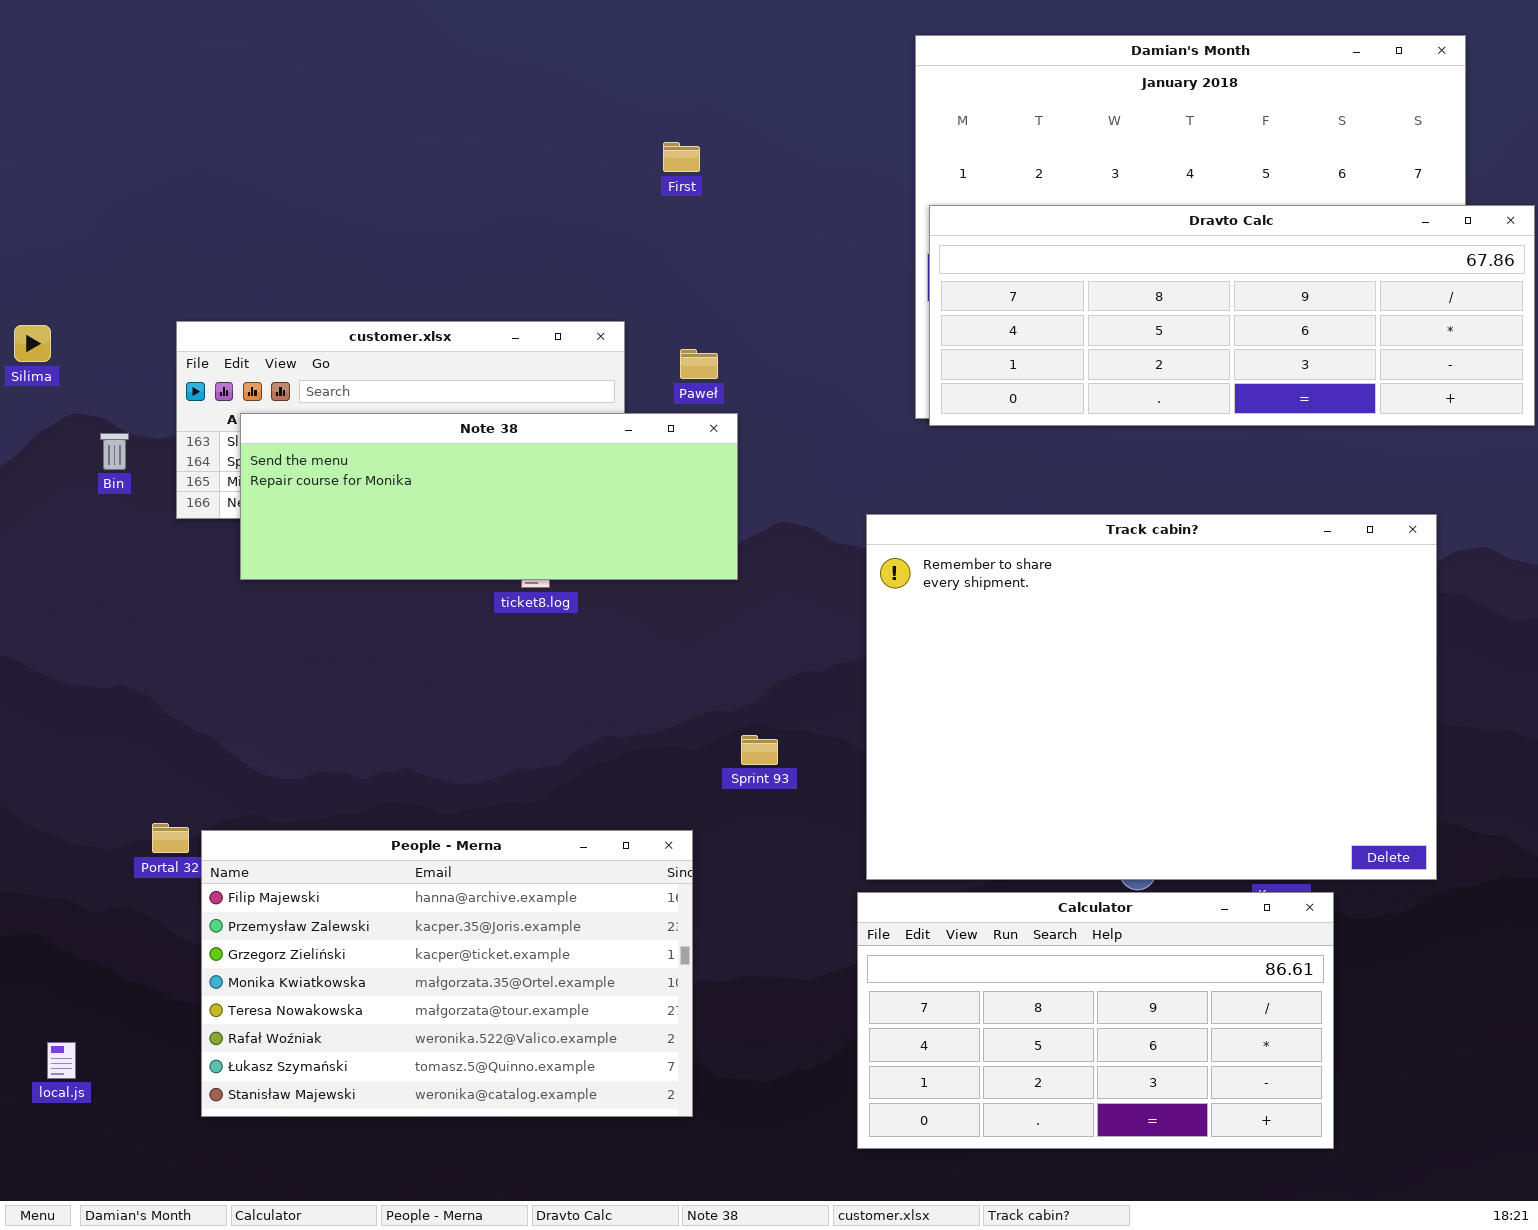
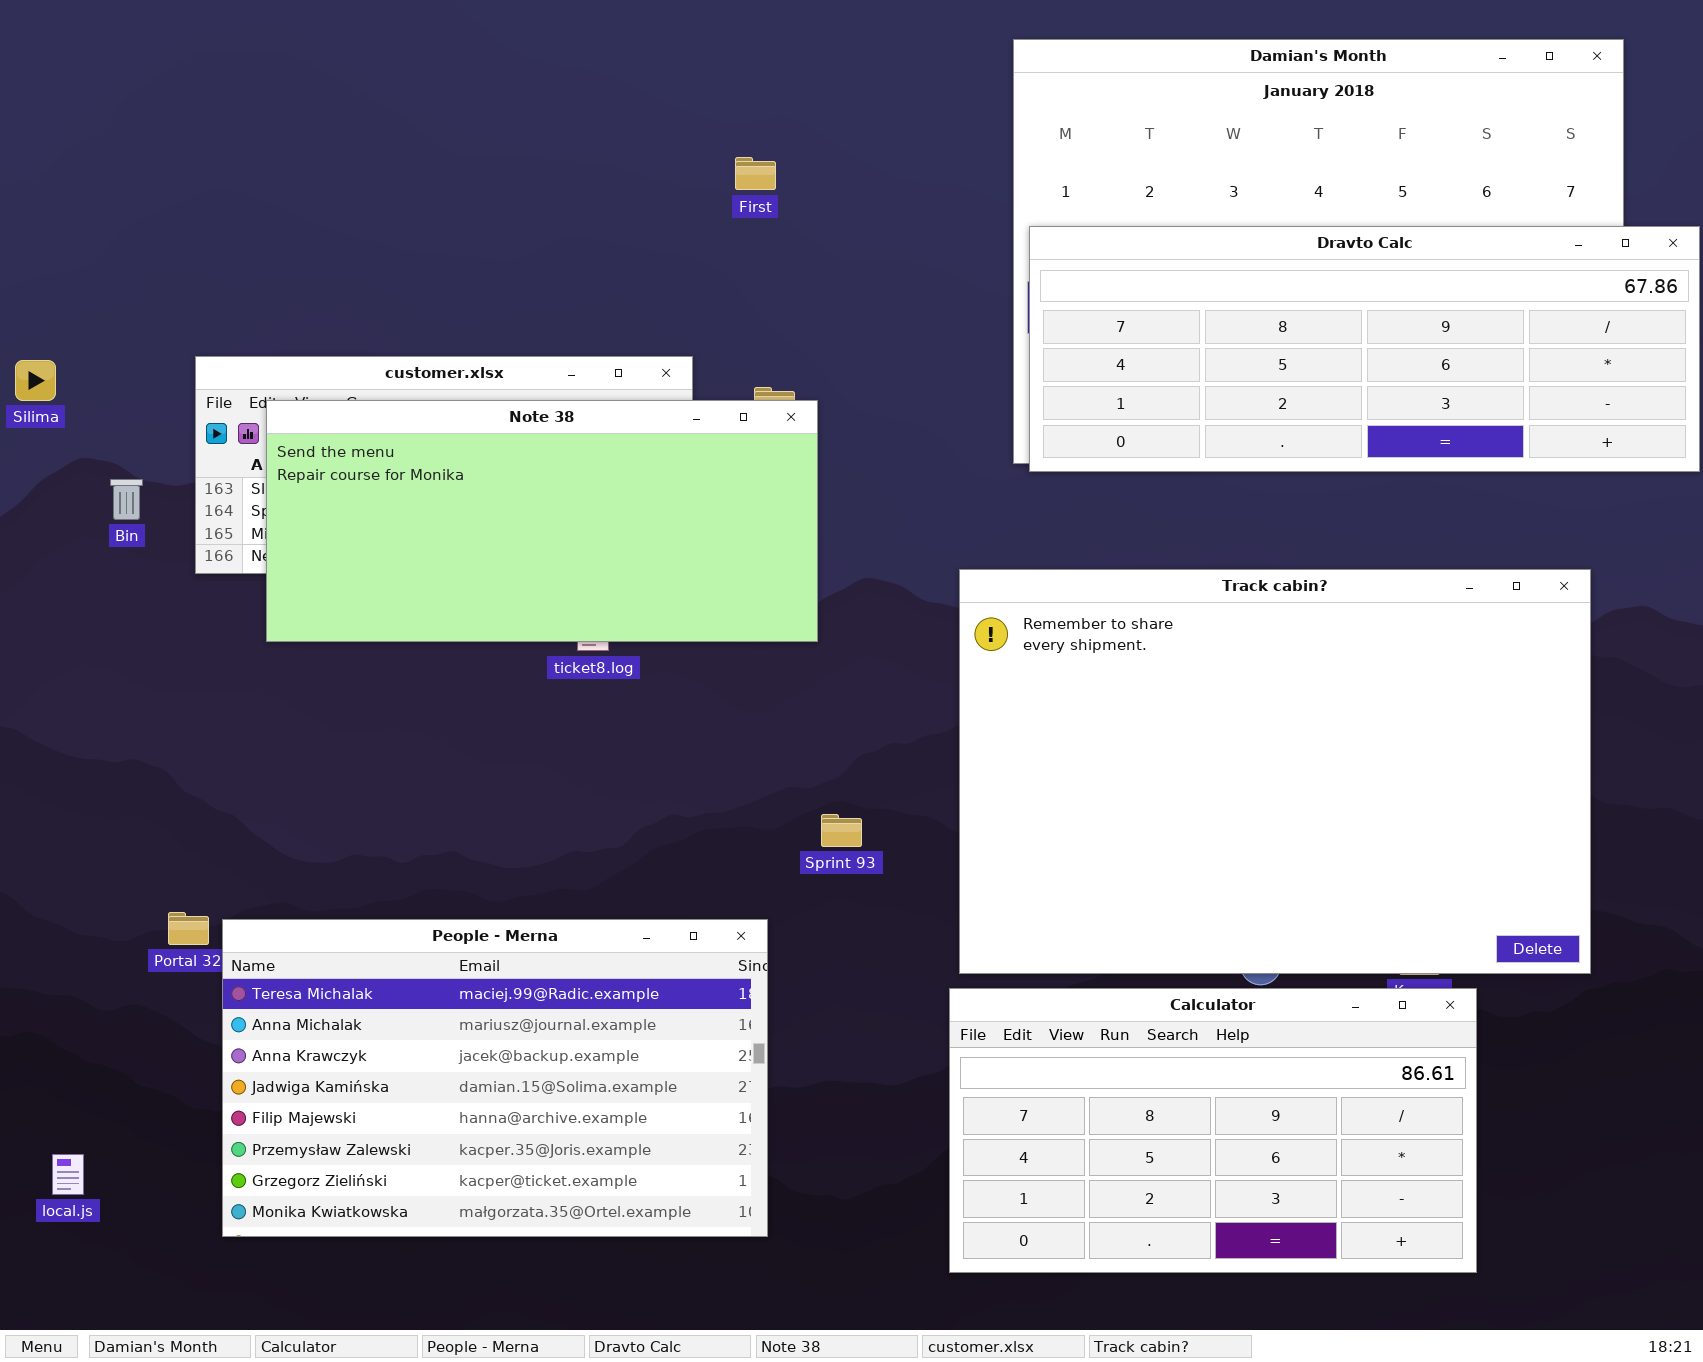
Note 38: [240,413,738,580] -> [266,400,818,642], resized
People - Merna: [201,830,693,1117] -> [222,919,768,1237], scrolled up 4 rows

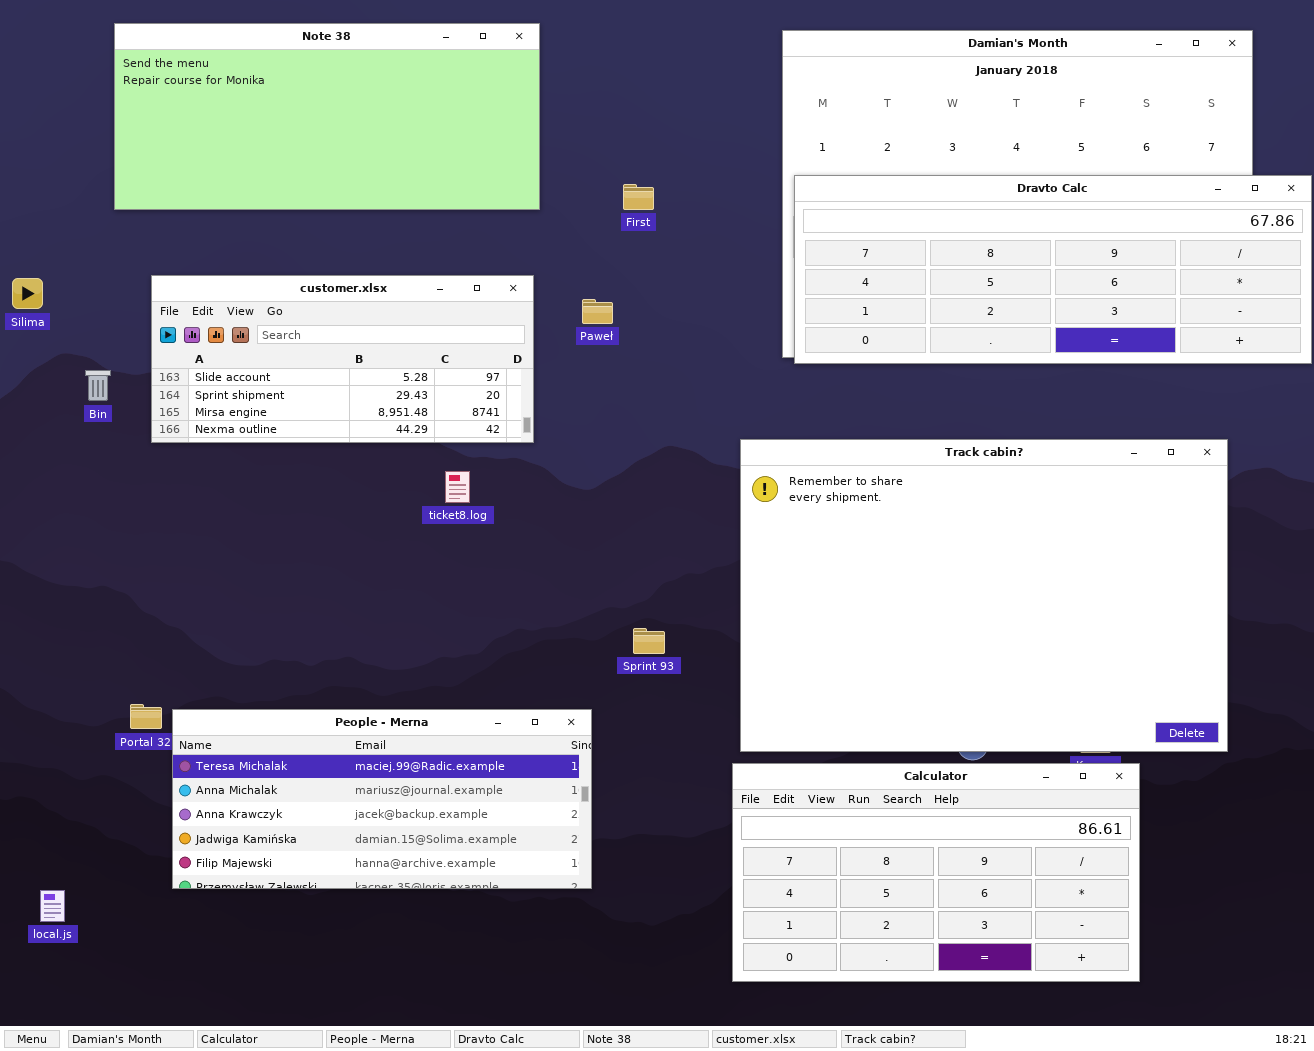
First: [735,157,776,190] -> [623,184,654,210], moved
Note 38: [266,400,818,642] -> [114,23,540,210], moved
People - Merna: [222,919,768,1237] -> [172,709,592,889], resized

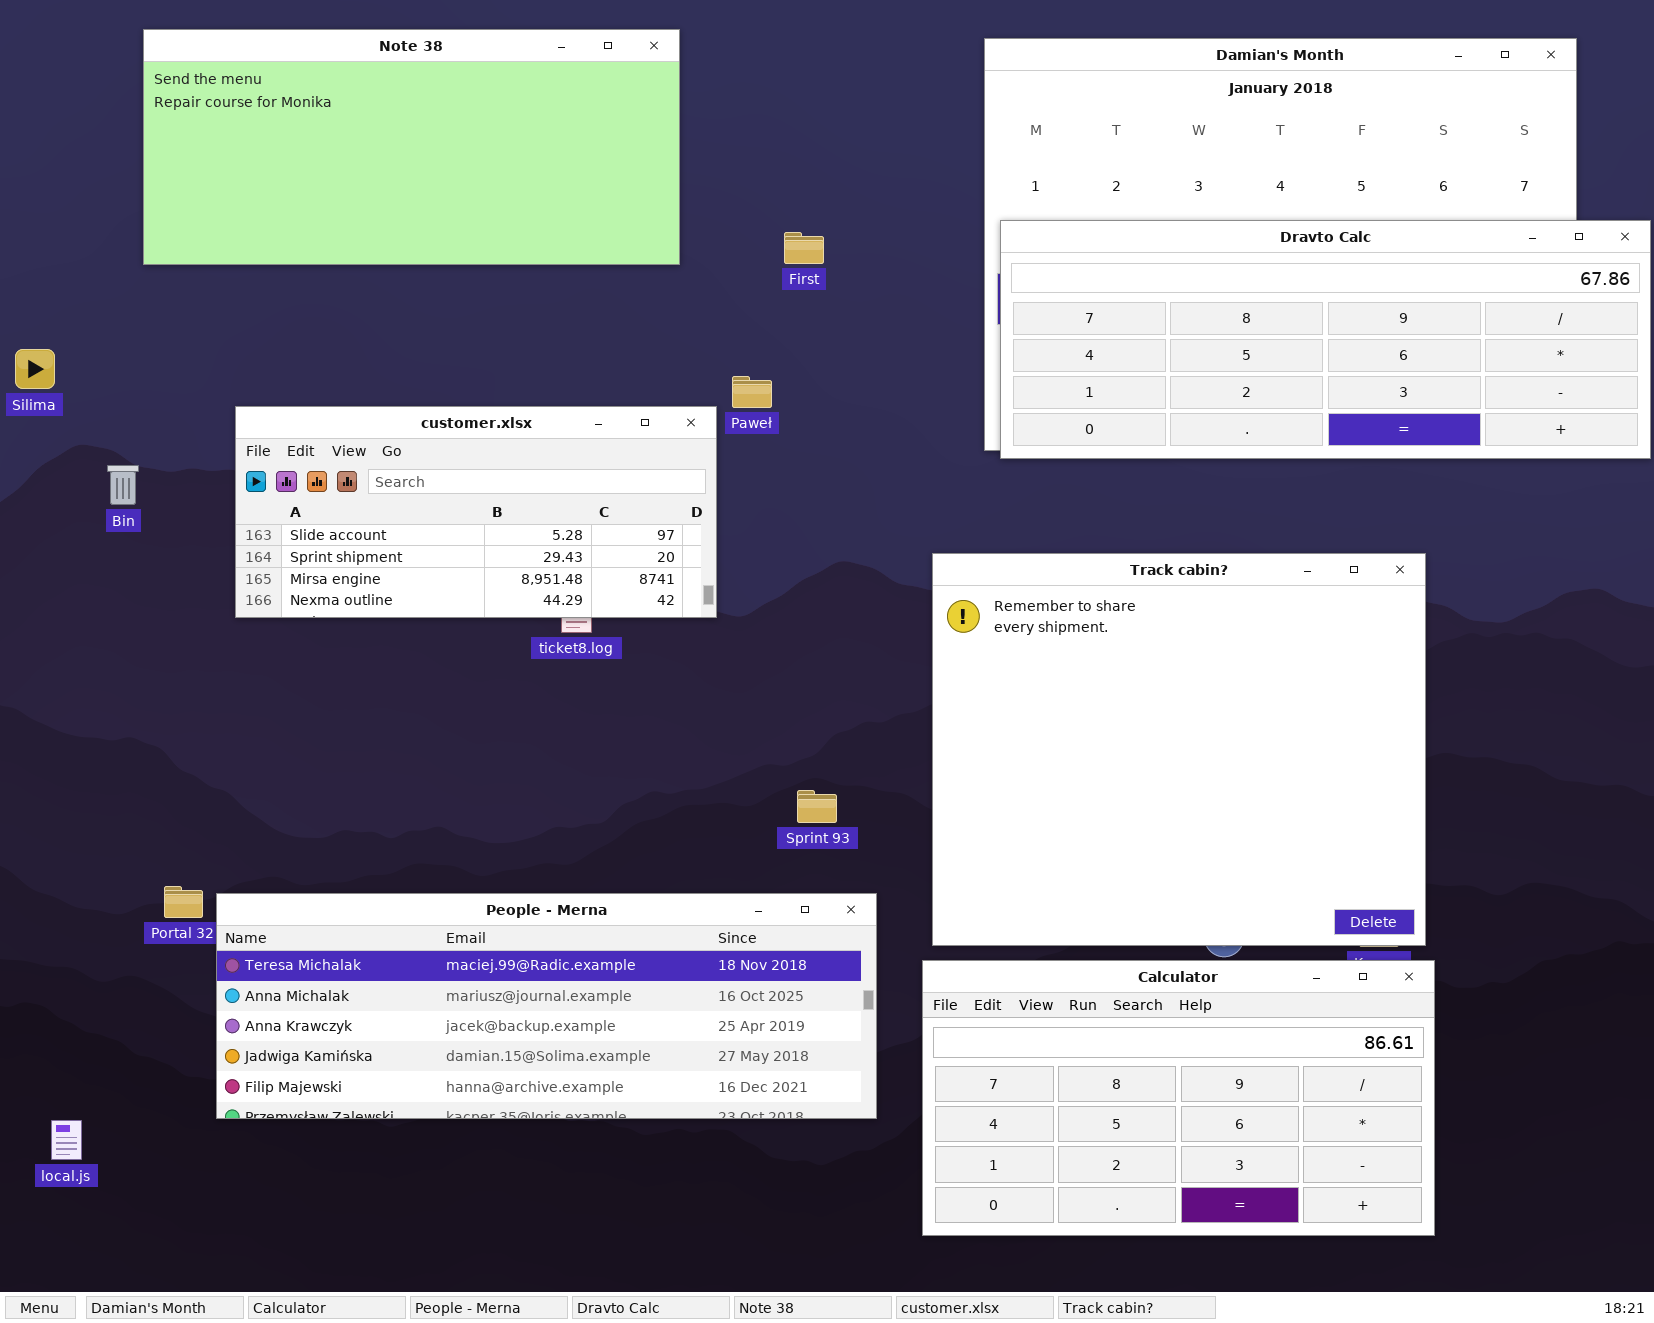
customer.xlsx: [151,275,534,443] -> [235,406,717,618], moved
Track cabin?: [740,439,1228,752] -> [932,553,1426,946], resized
People - Merna: [172,709,592,889] -> [216,893,877,1119], resized

